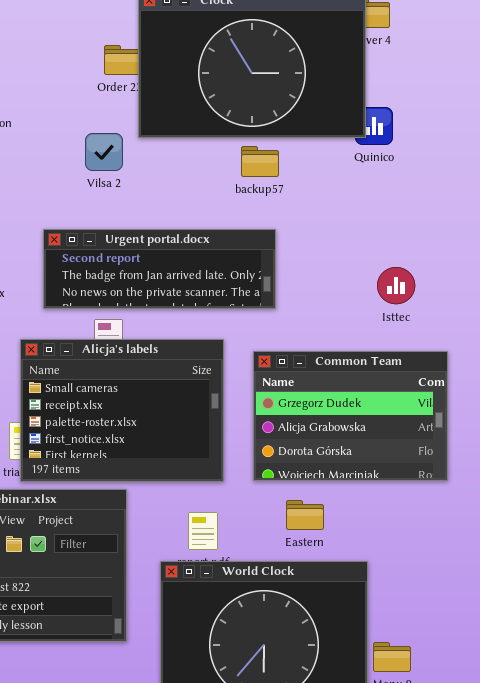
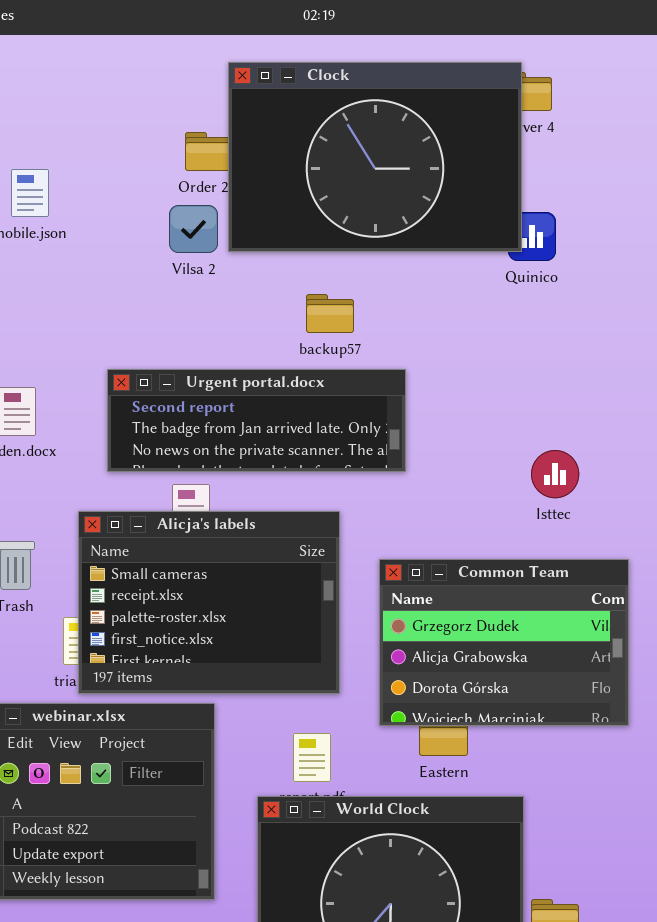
Vilsa 2: [85,133,123,171] -> [169,205,218,253], moved
backup57: [241,146,279,177] -> [306,294,354,333], moved
Isttec: [377,267,415,304] -> [531,450,579,498], moved
Common Team: [253,351,448,481] -> [379,559,629,726], moved

